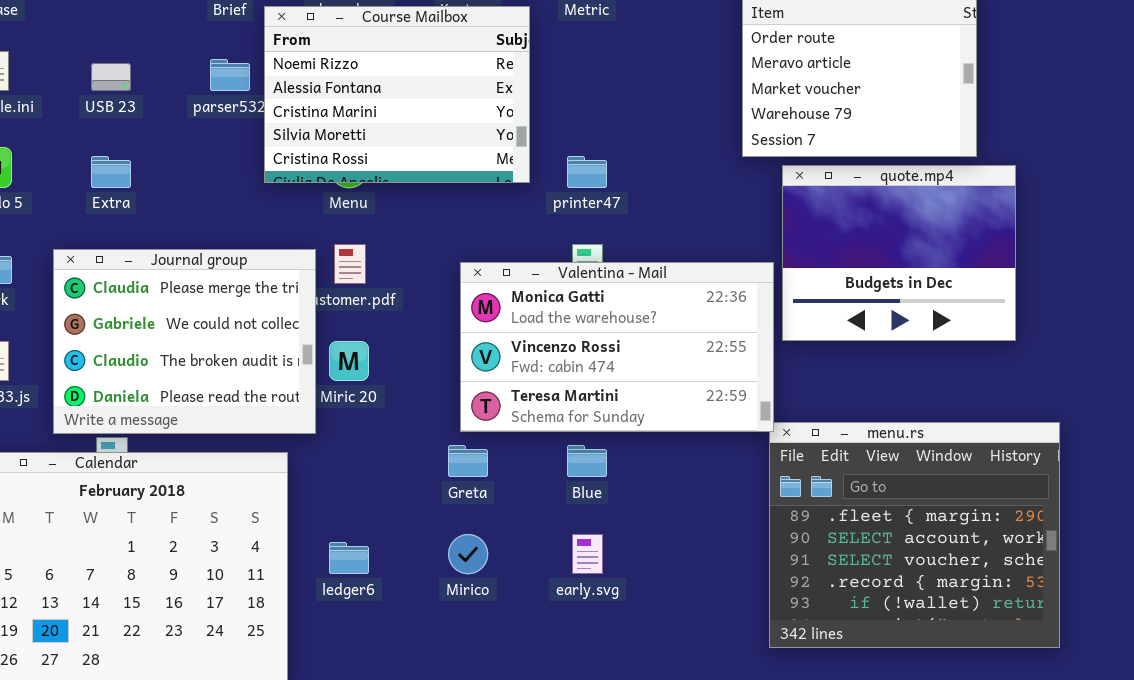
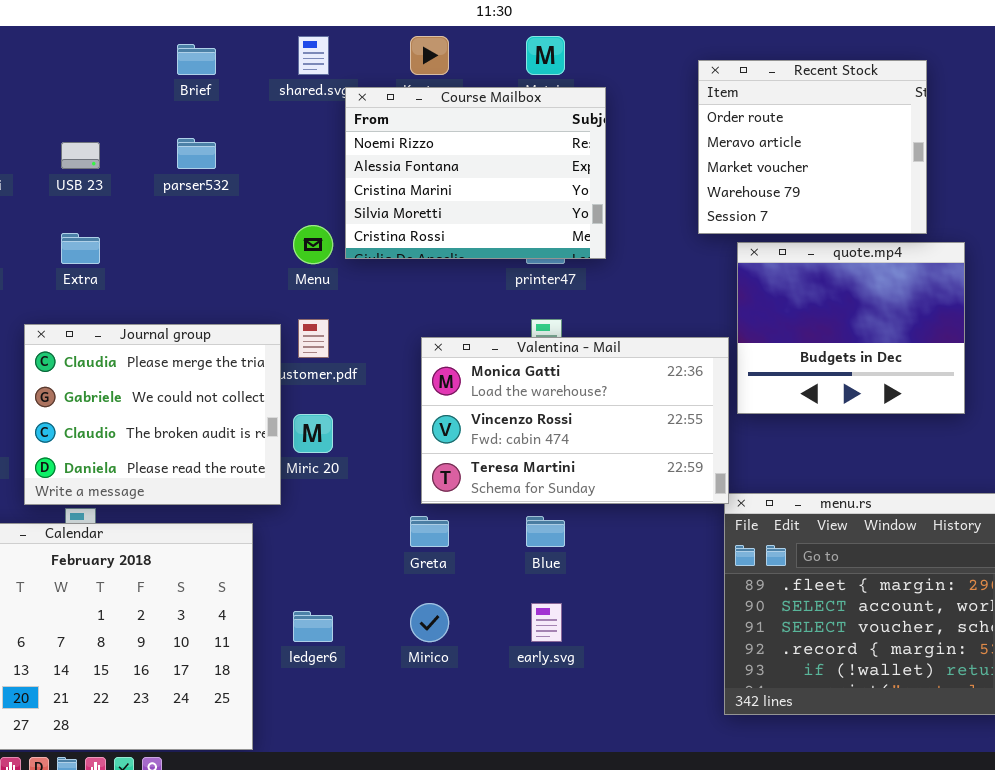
Course Mailbox: [264,6,530,183] -> [345,87,606,259], moved

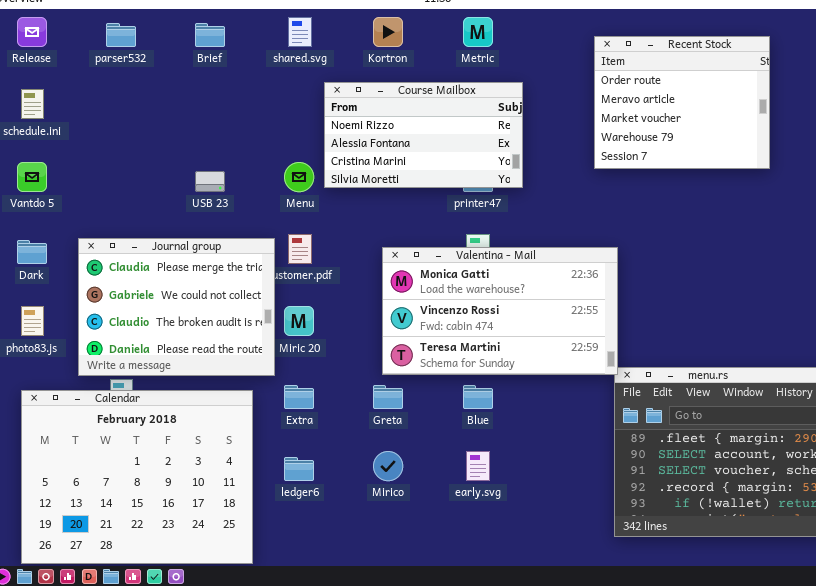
Course Mailbox: [345,87,606,259] -> [324,82,523,188], resized
parser532: [177,138,216,169] -> [106,23,136,47], moved
USB 23: [61,142,100,169] -> [195,171,225,192], moved
Extra: [61,233,100,264] -> [284,385,314,409], moved
quote.mp4: [737,242,965,414] -> none, closed

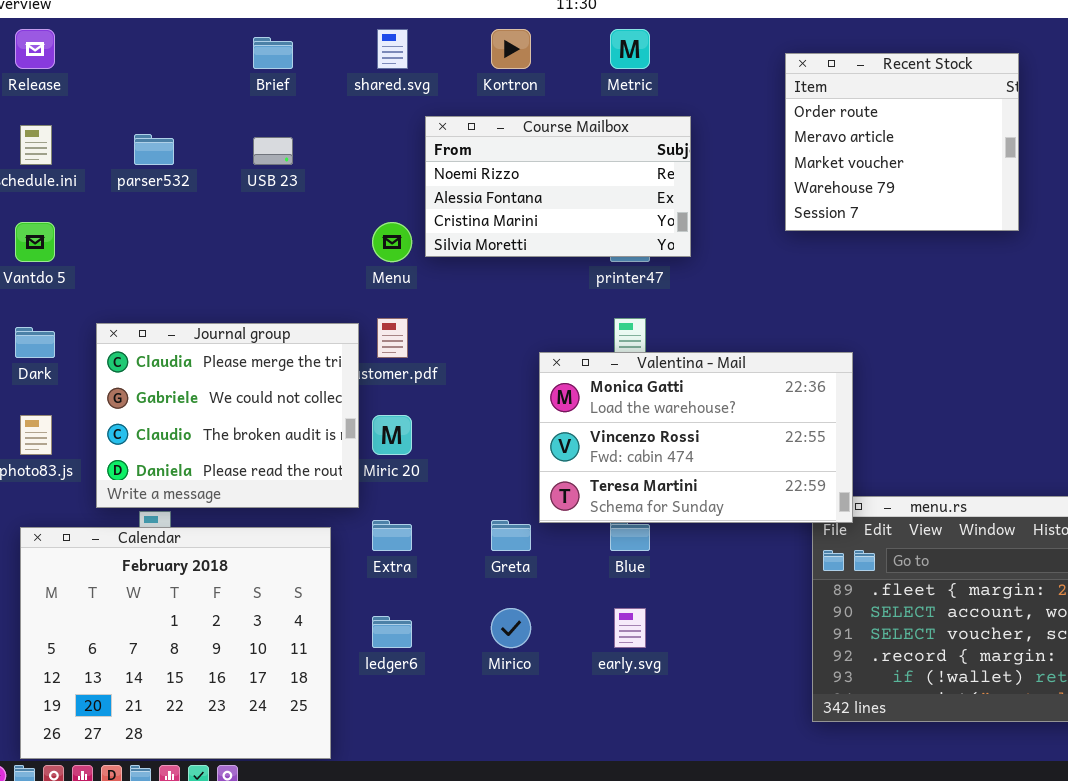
parser532: [106,23,136,47] -> [134,134,174,165], moved
USB 23: [195,171,225,192] -> [253,137,293,165], moved
Valentina - Mail: [382,247,618,375] -> [539,352,853,523], moved

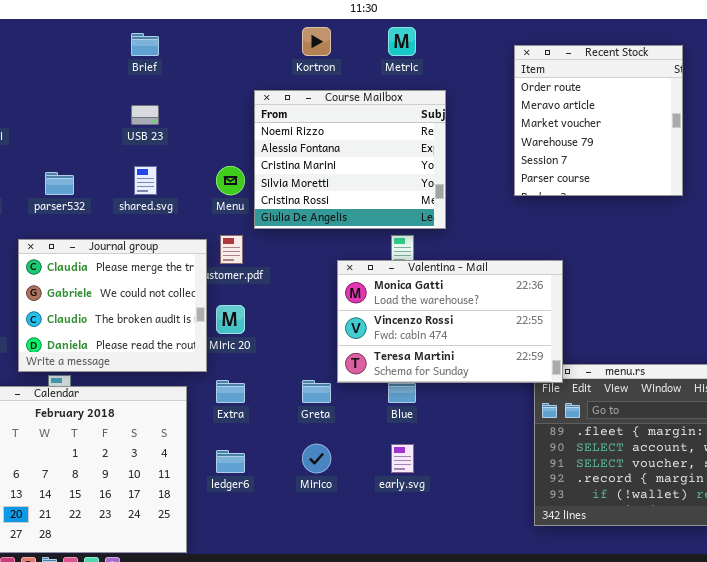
shared.svg: [377,29,408,69] -> [134,166,157,195], moved
Recent Stock: [785,53,1019,231] -> [514,45,683,196], resized
Course Mailbox: [425,116,691,257] -> [254,90,446,229], resized
parser532: [134,134,174,165] -> [45,172,74,195], moved

